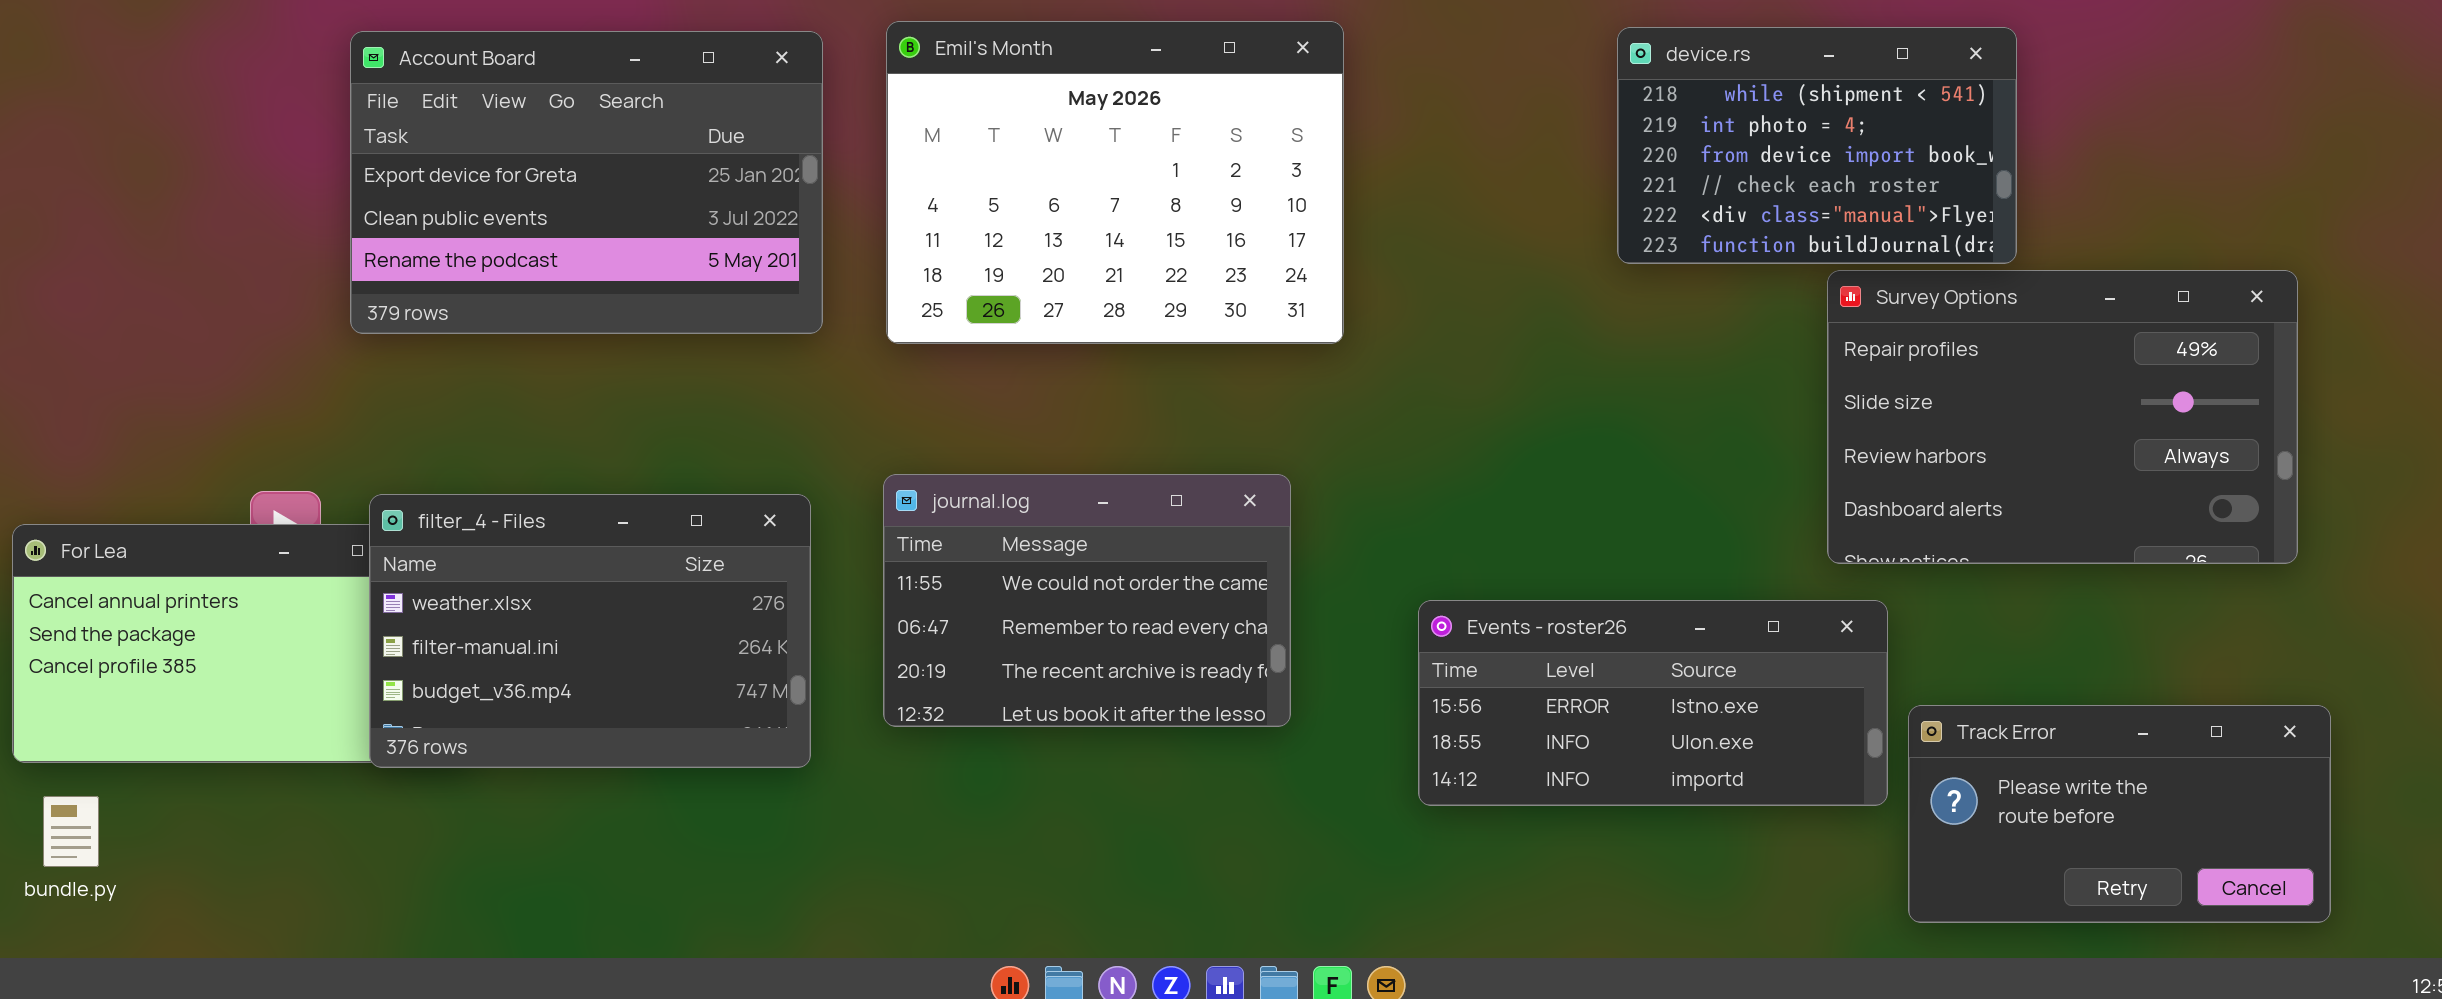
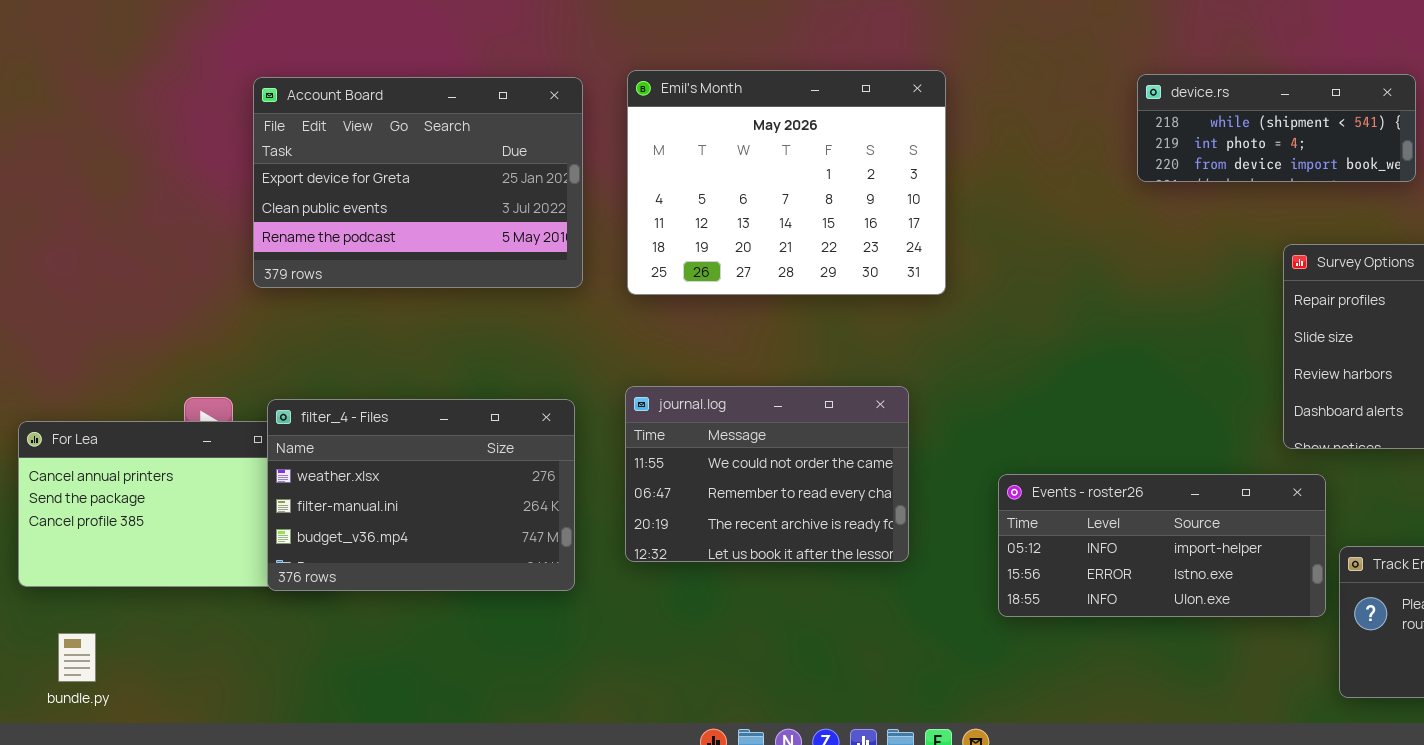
device.rs: [1617,27,2017,264] -> [1137,74,1416,182], resized
Events - roster26: [1418,600,1888,806] -> [998,474,1326,617], scrolled up 1 row
bundle.py: [43,796,99,867] -> [58,633,96,682], moved

